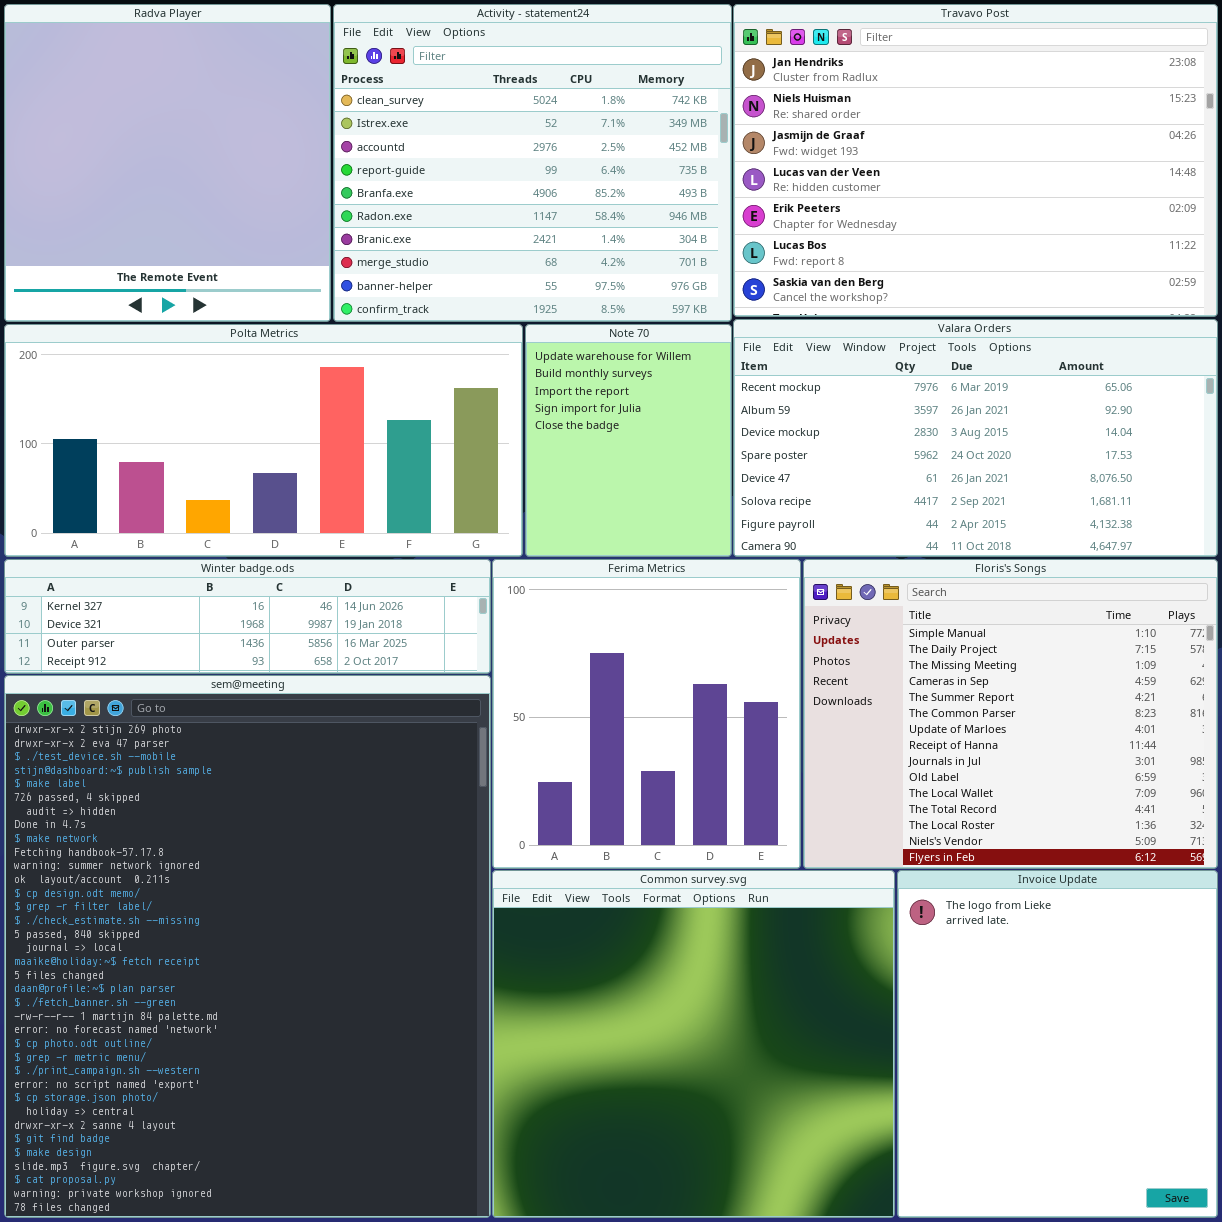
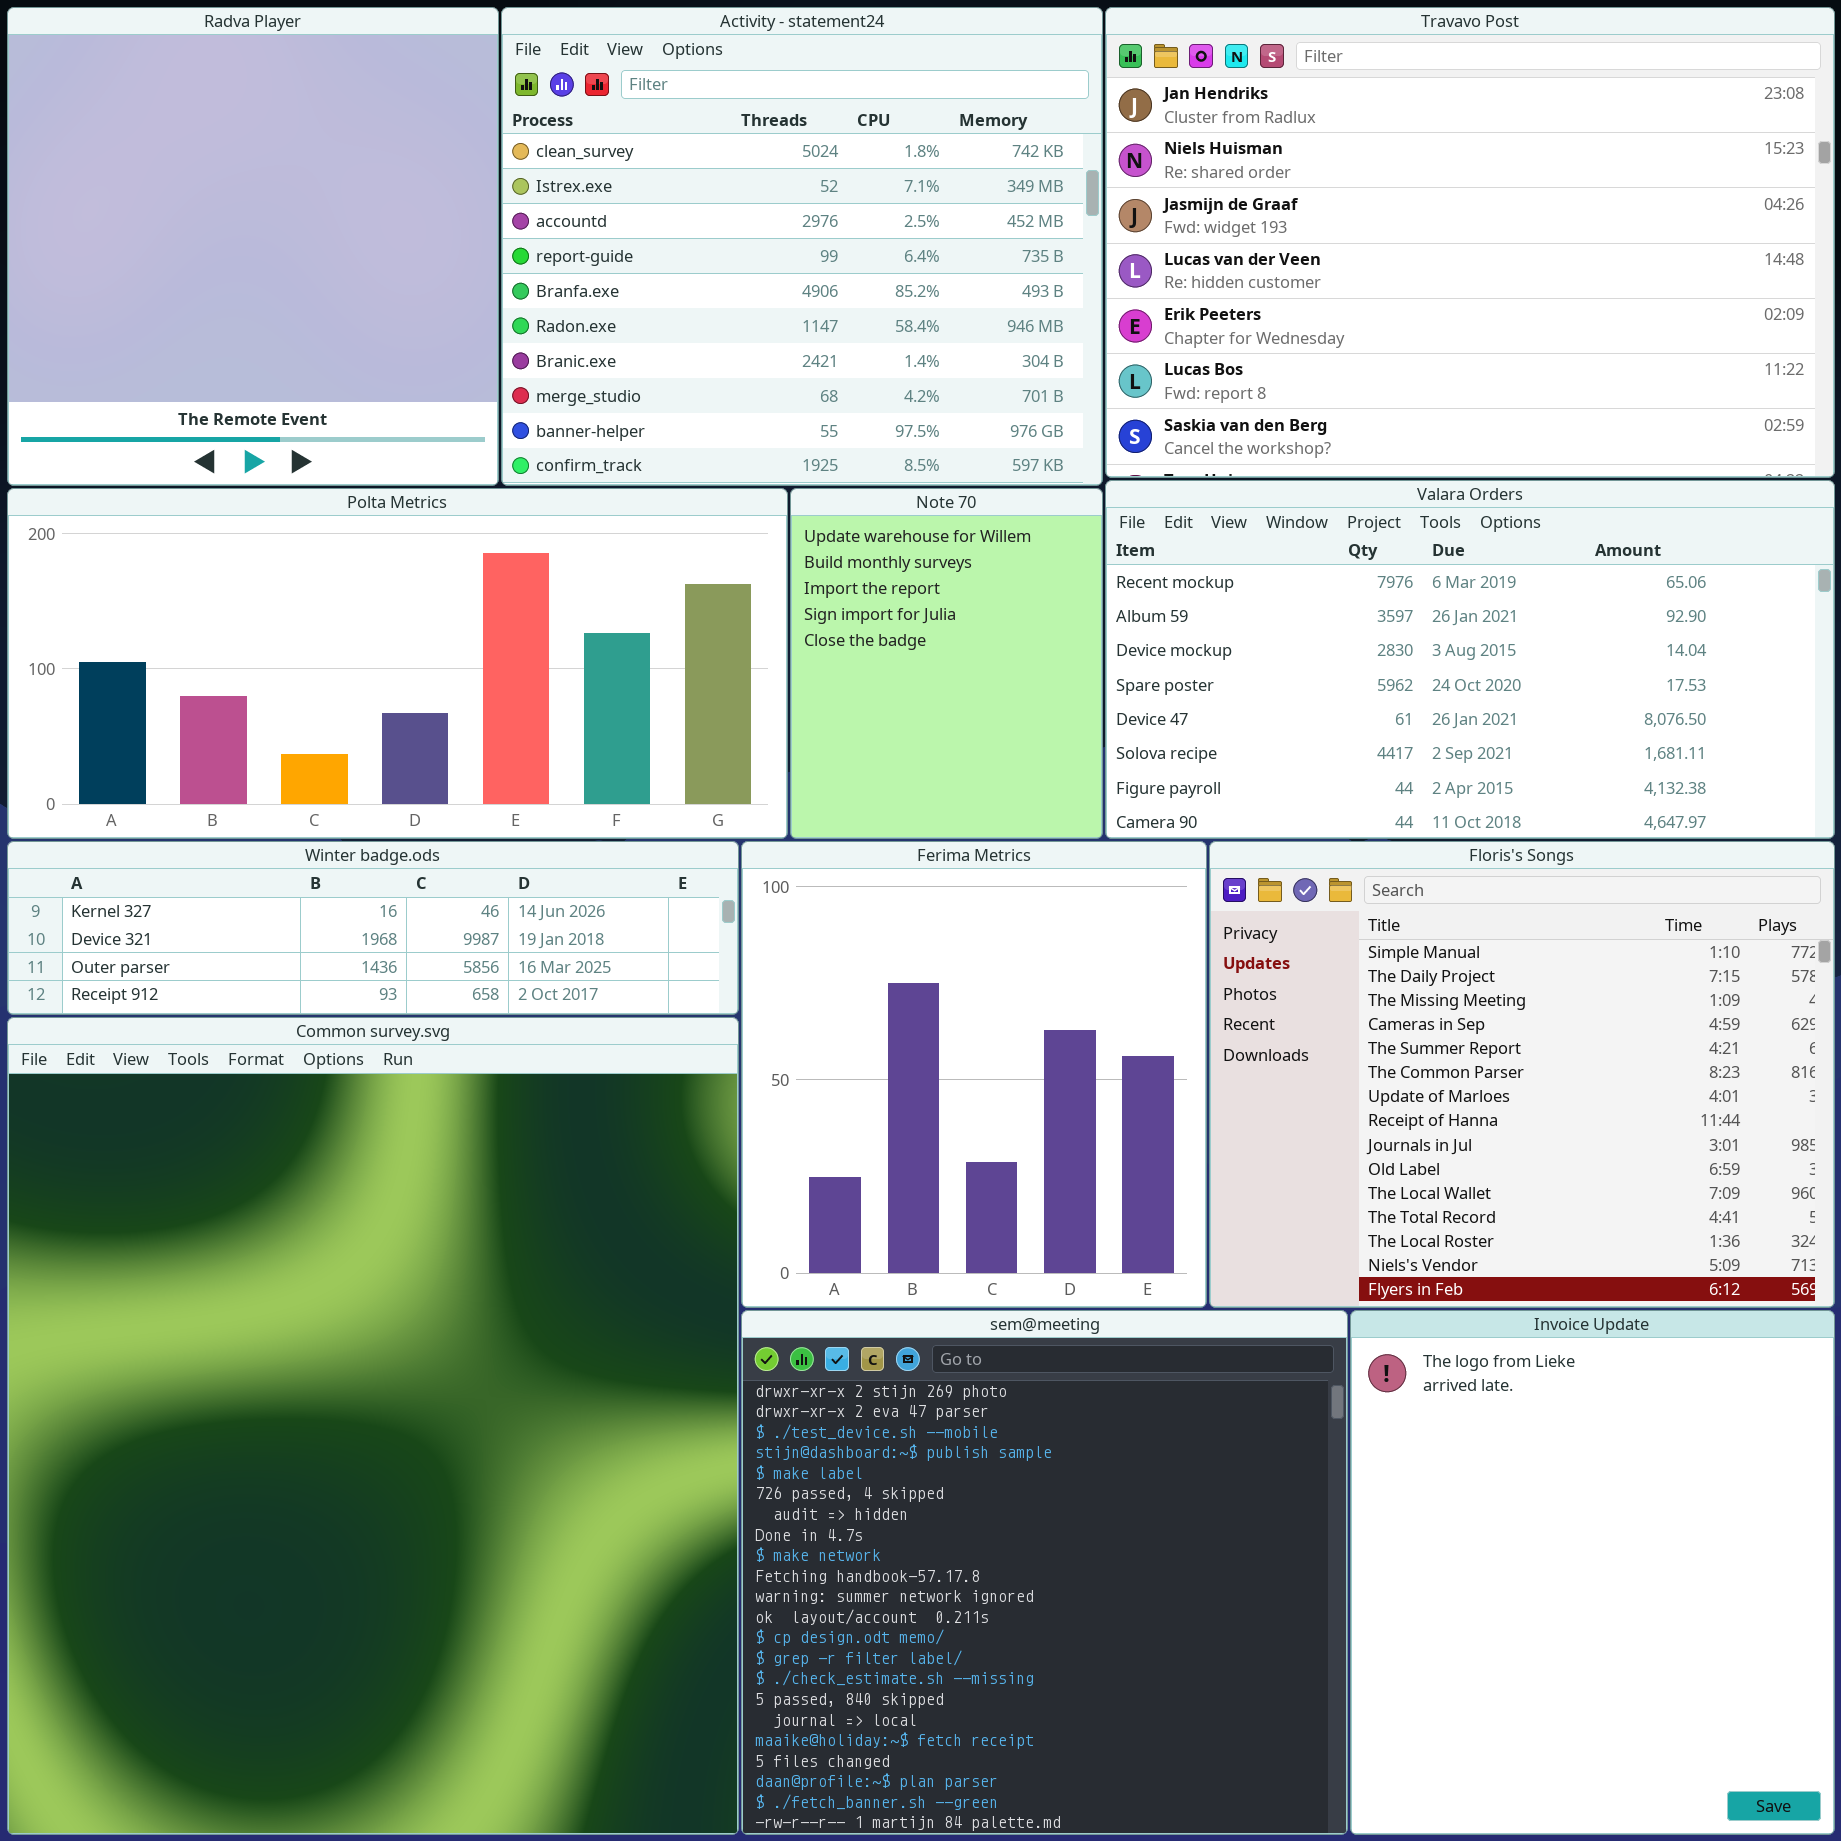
sem@meeting: [4,675,491,1218] -> [741,1310,1348,1835], moved, resized
Common survey.svg: [492,870,895,1218] -> [7,1017,739,1835], moved, resized

